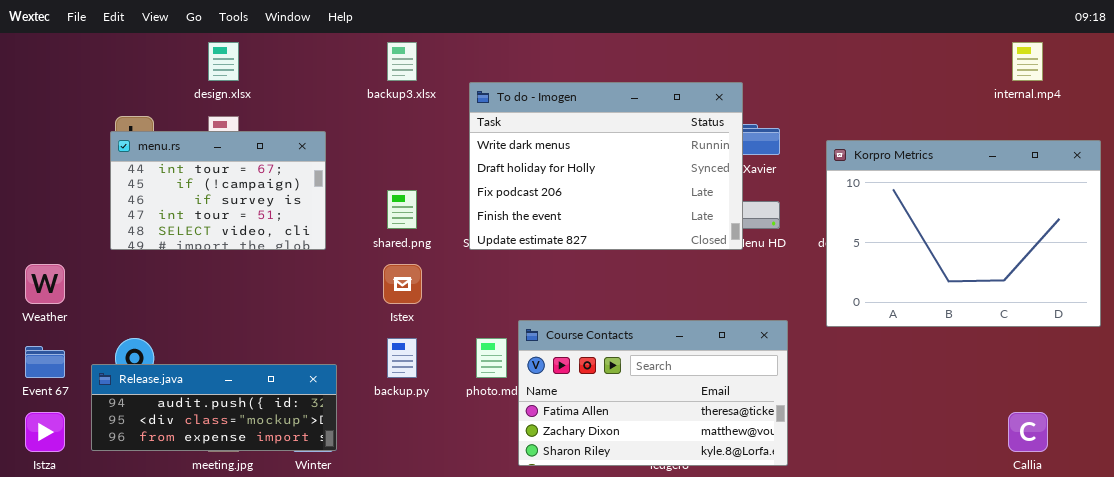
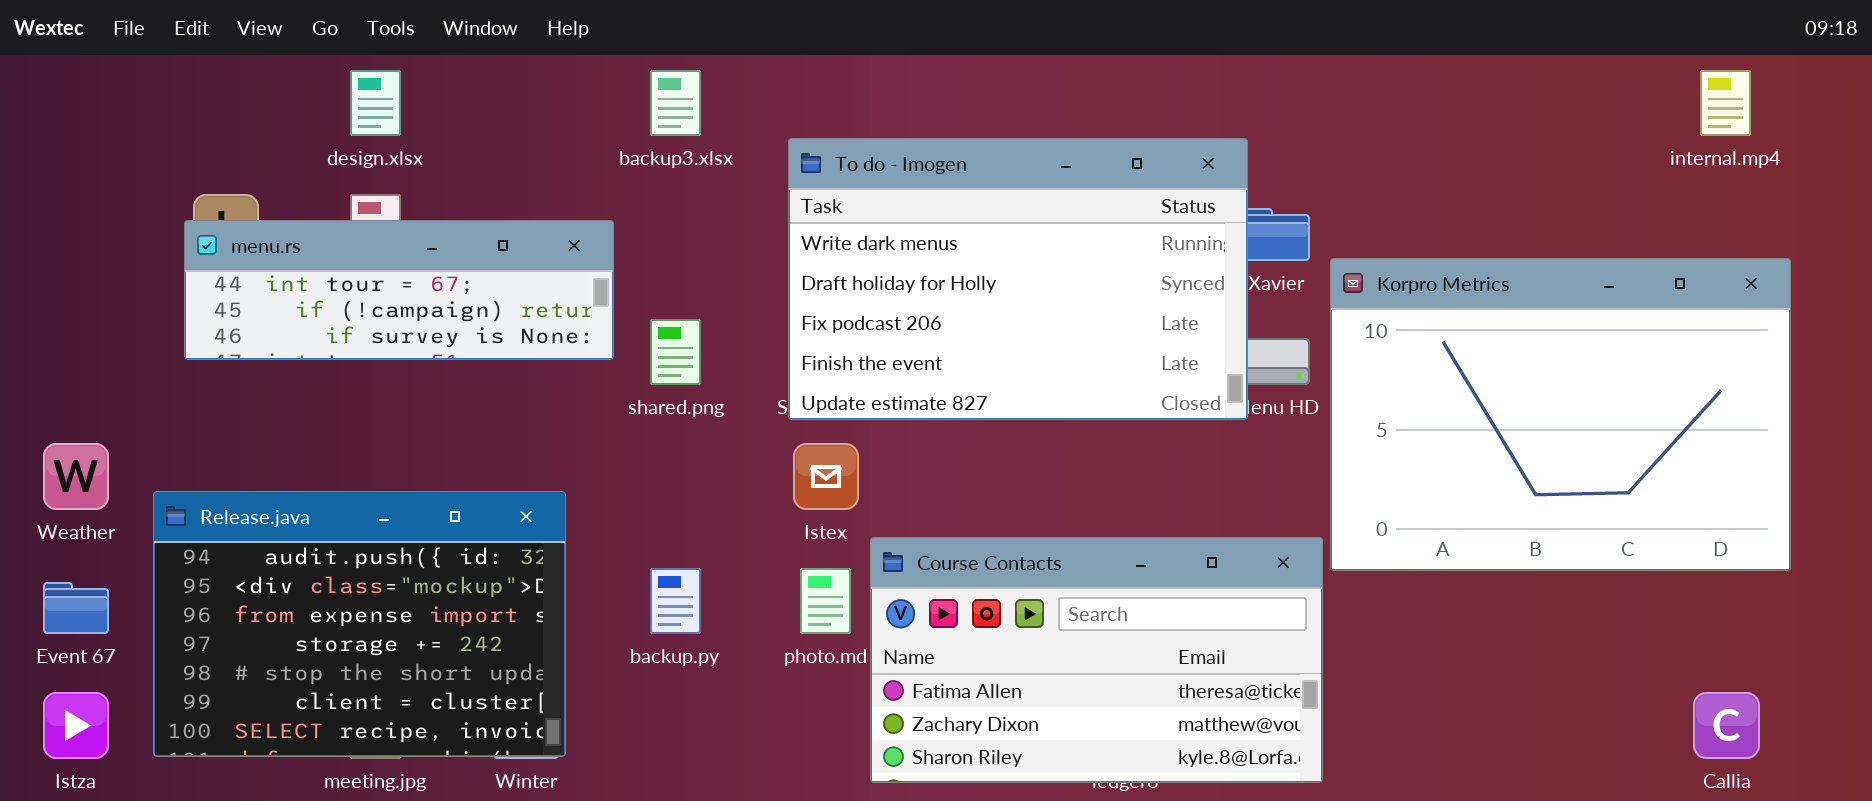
menu.rs: [110,131,326,250] -> [184,220,614,360], resized
Korpro Metrics: [826,140,1101,327] -> [1330,258,1791,571], moved
Istex: [383,264,422,304] -> [793,443,859,510], moved
Release.java: [91,364,337,451] -> [153,491,566,757], resized

